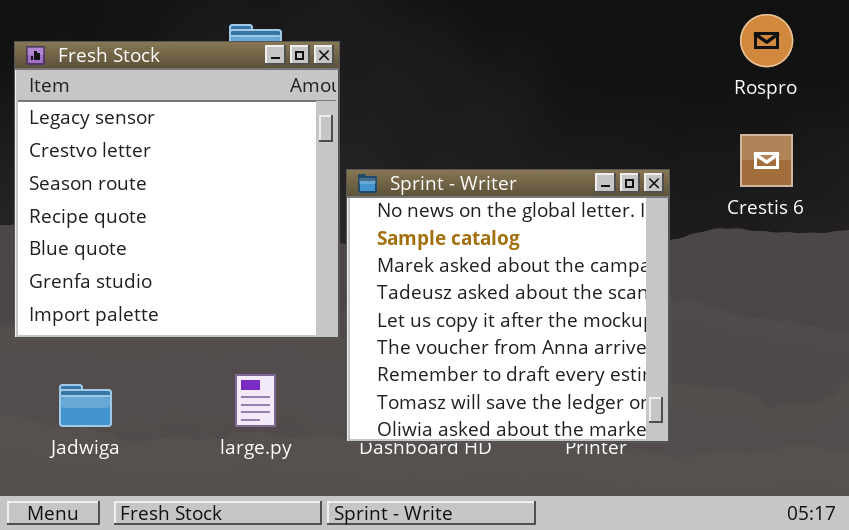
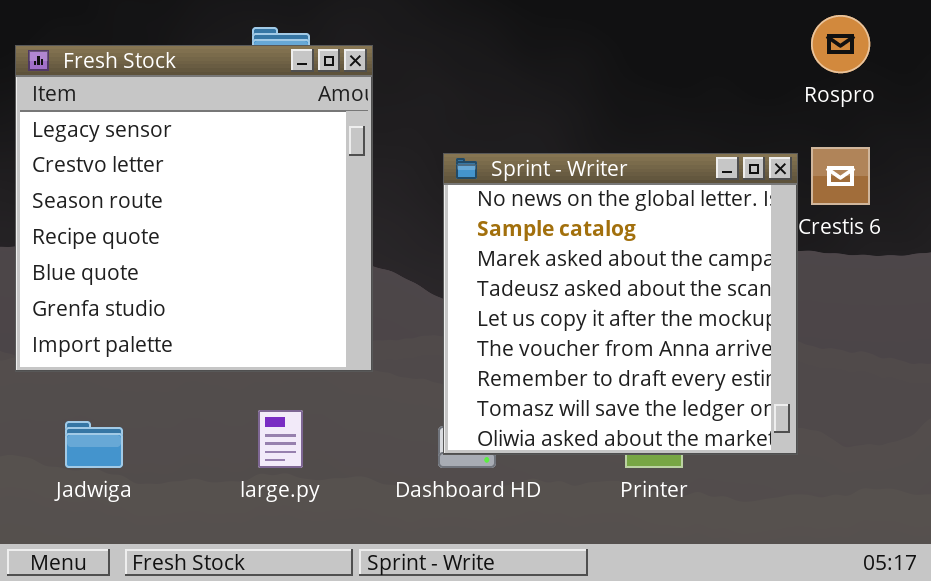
Sprint - Writer: [346,169,670,443] -> [443,153,798,455], moved

